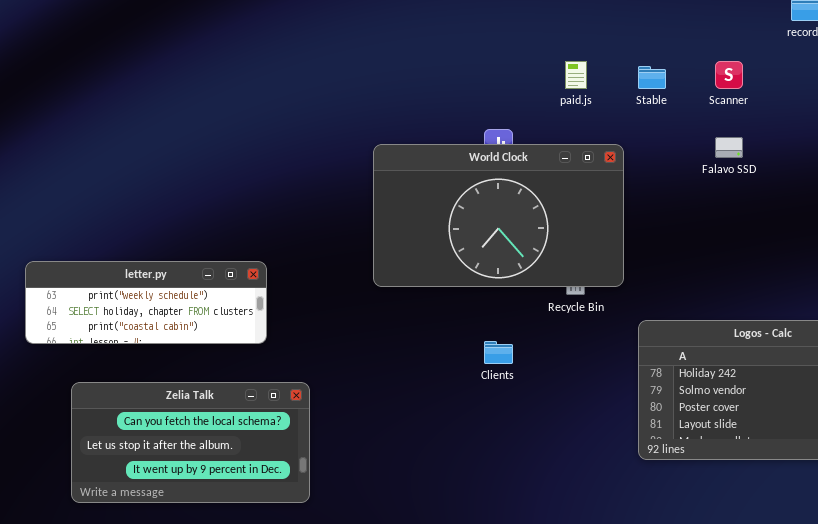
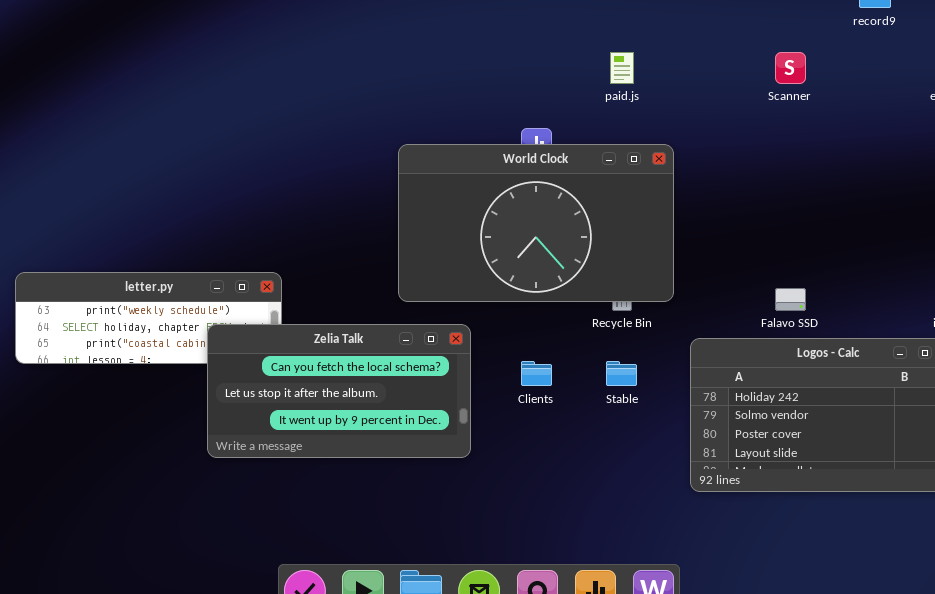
Stable: [638,66,666,89] -> [606,361,637,386], moved
Falavo SSD: [715,137,743,158] -> [775,288,806,311], moved
Zelia Talk: [71,382,310,503] -> [207,324,471,458], moved

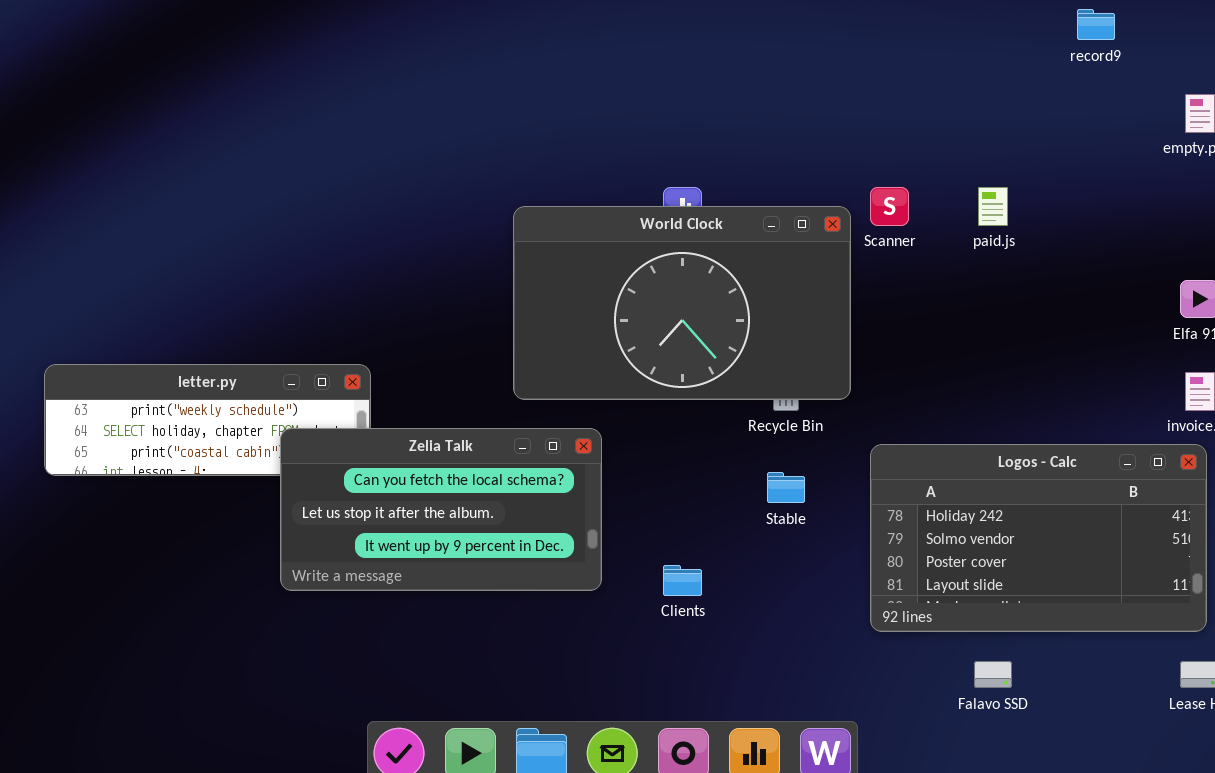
paid.js: [610,52,634,84] -> [978,187,1008,226], moved
Scanner: [775,52,806,84] -> [870,187,909,226], moved
Falavo SSD: [775,288,806,311] -> [974,661,1012,688], moved
Clients: [521,361,552,386] -> [663,565,702,596], moved

